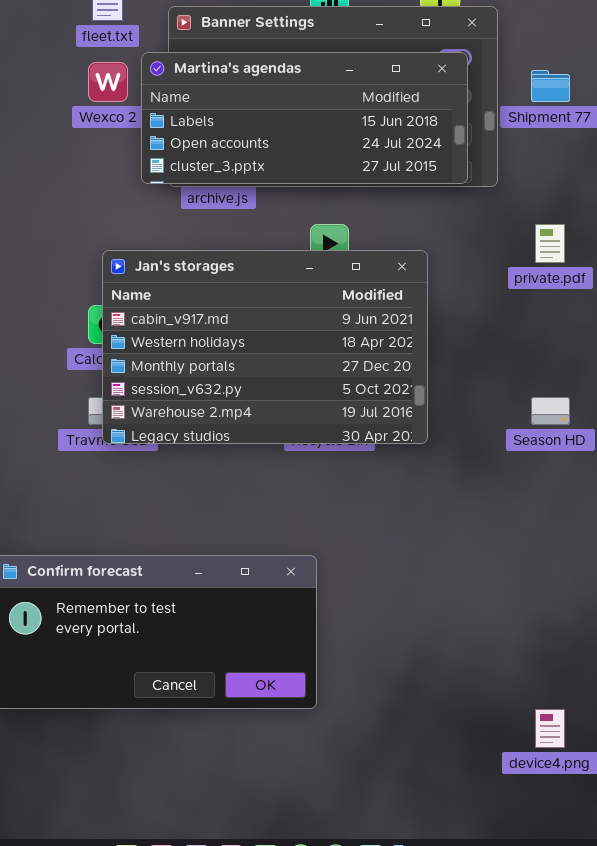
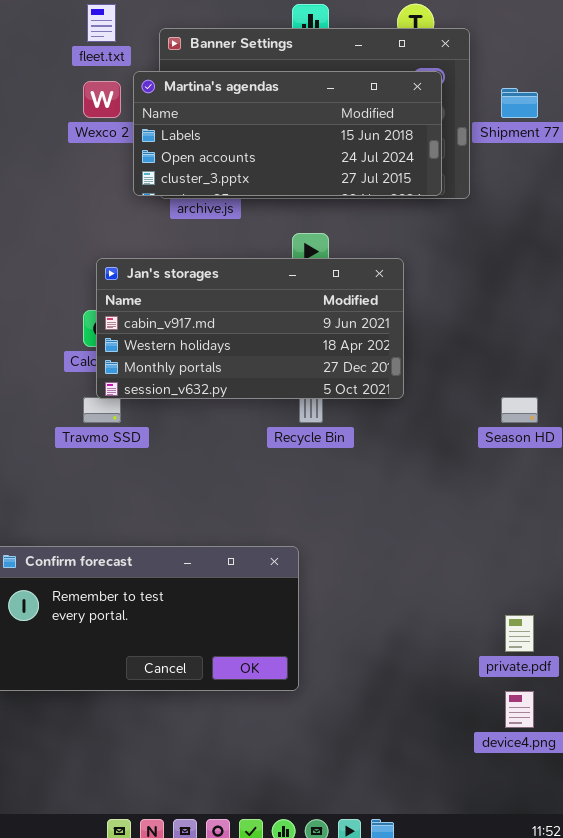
private.pdf: [535,224,565,263] -> [505,615,534,652], moved
Jan's storages: [102,250,428,444] -> [96,258,404,399], resized

